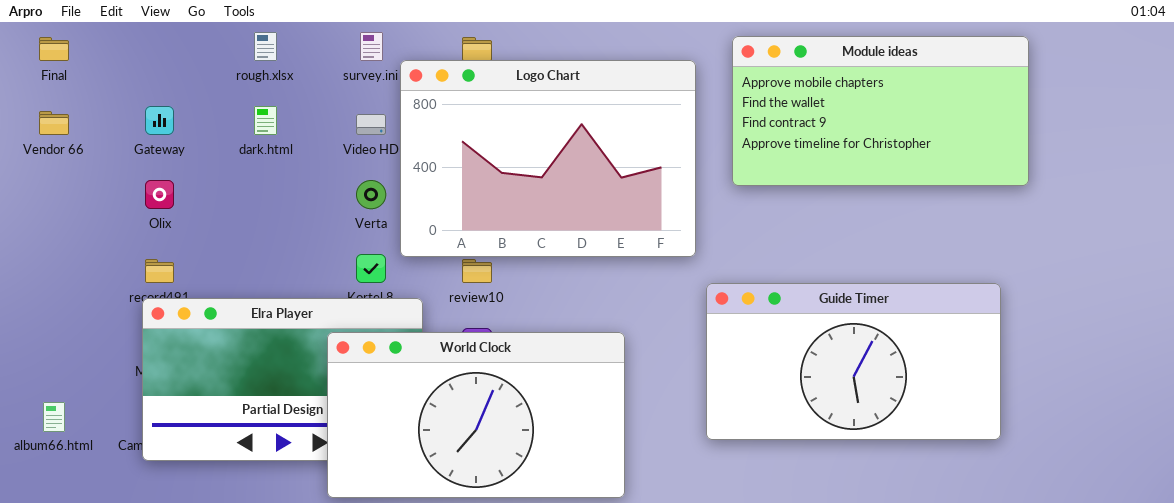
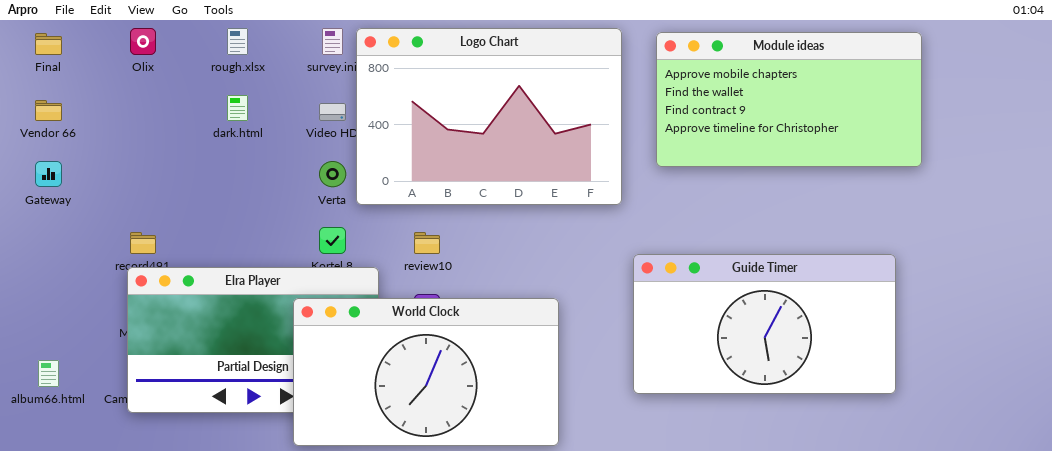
Logo Chart: [400,60,696,257] -> [356,28,622,205], moved
Gateway: [145,106,174,135] -> [35,161,62,187], moved
Olix: [145,180,174,209] -> [130,28,156,55], moved

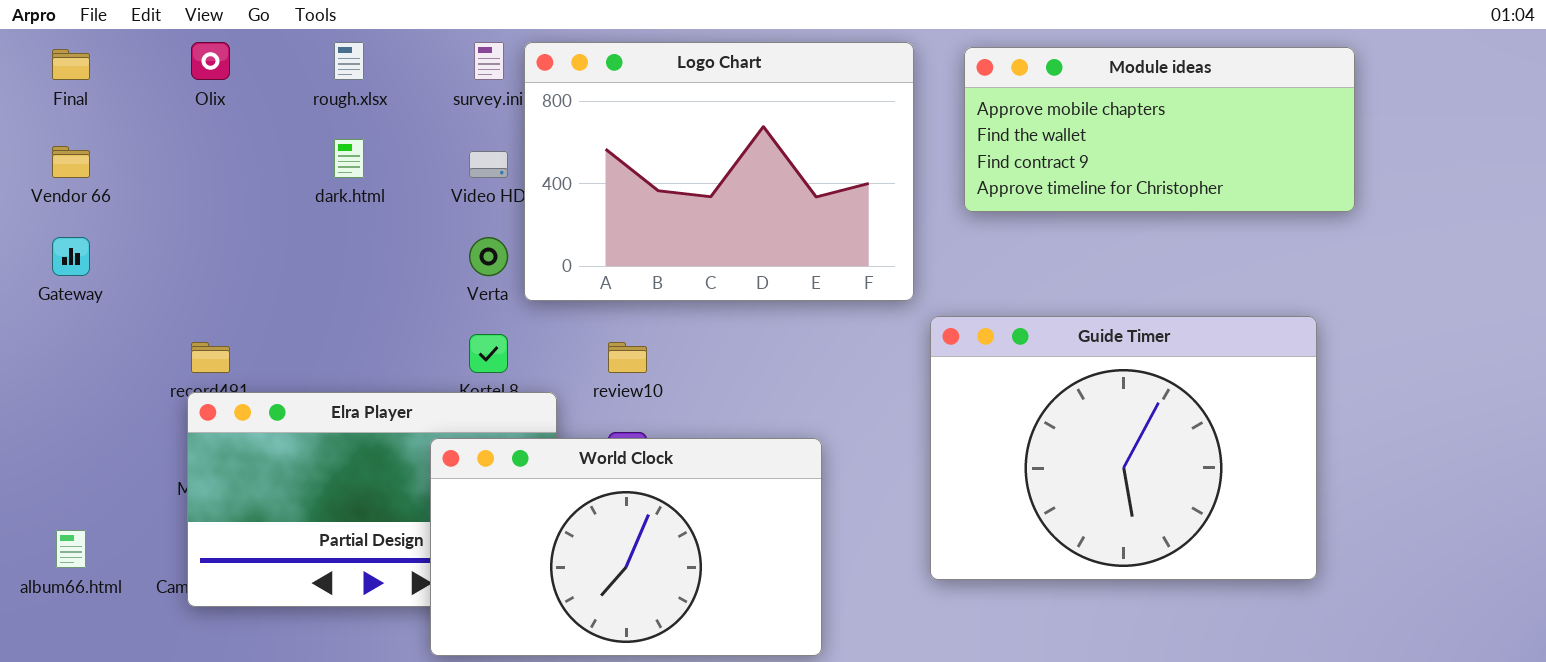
Module ideas: [656,32,922,167] -> [964,47,1355,212], resized
Guide Timer: [633,254,896,394] -> [930,316,1317,580], resized

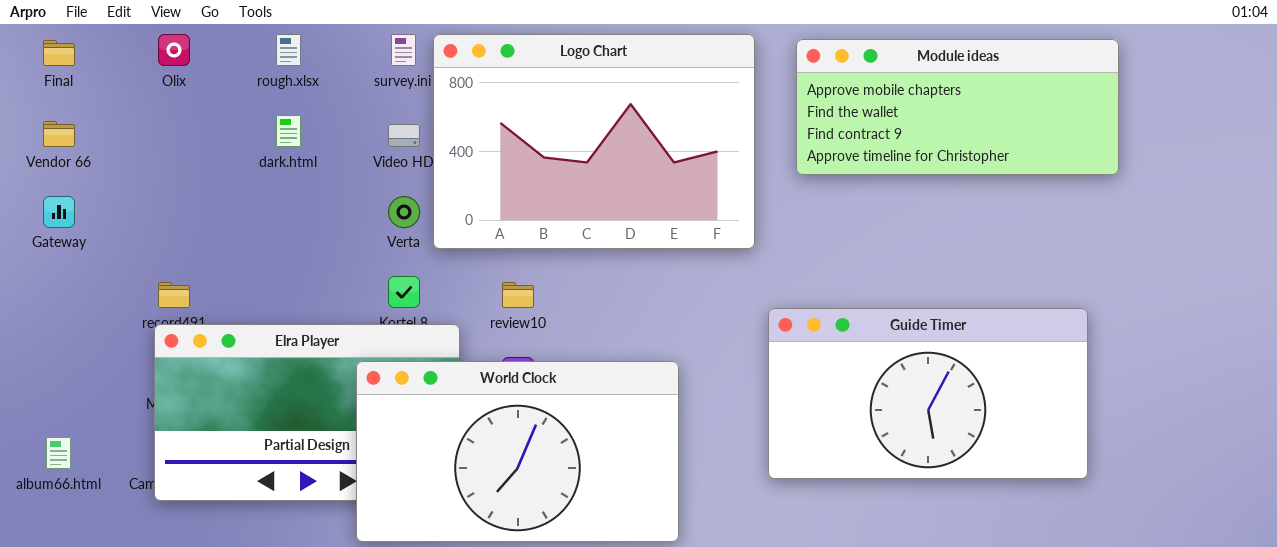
Guide Timer: [930,316,1317,580] -> [768,308,1088,479], resized

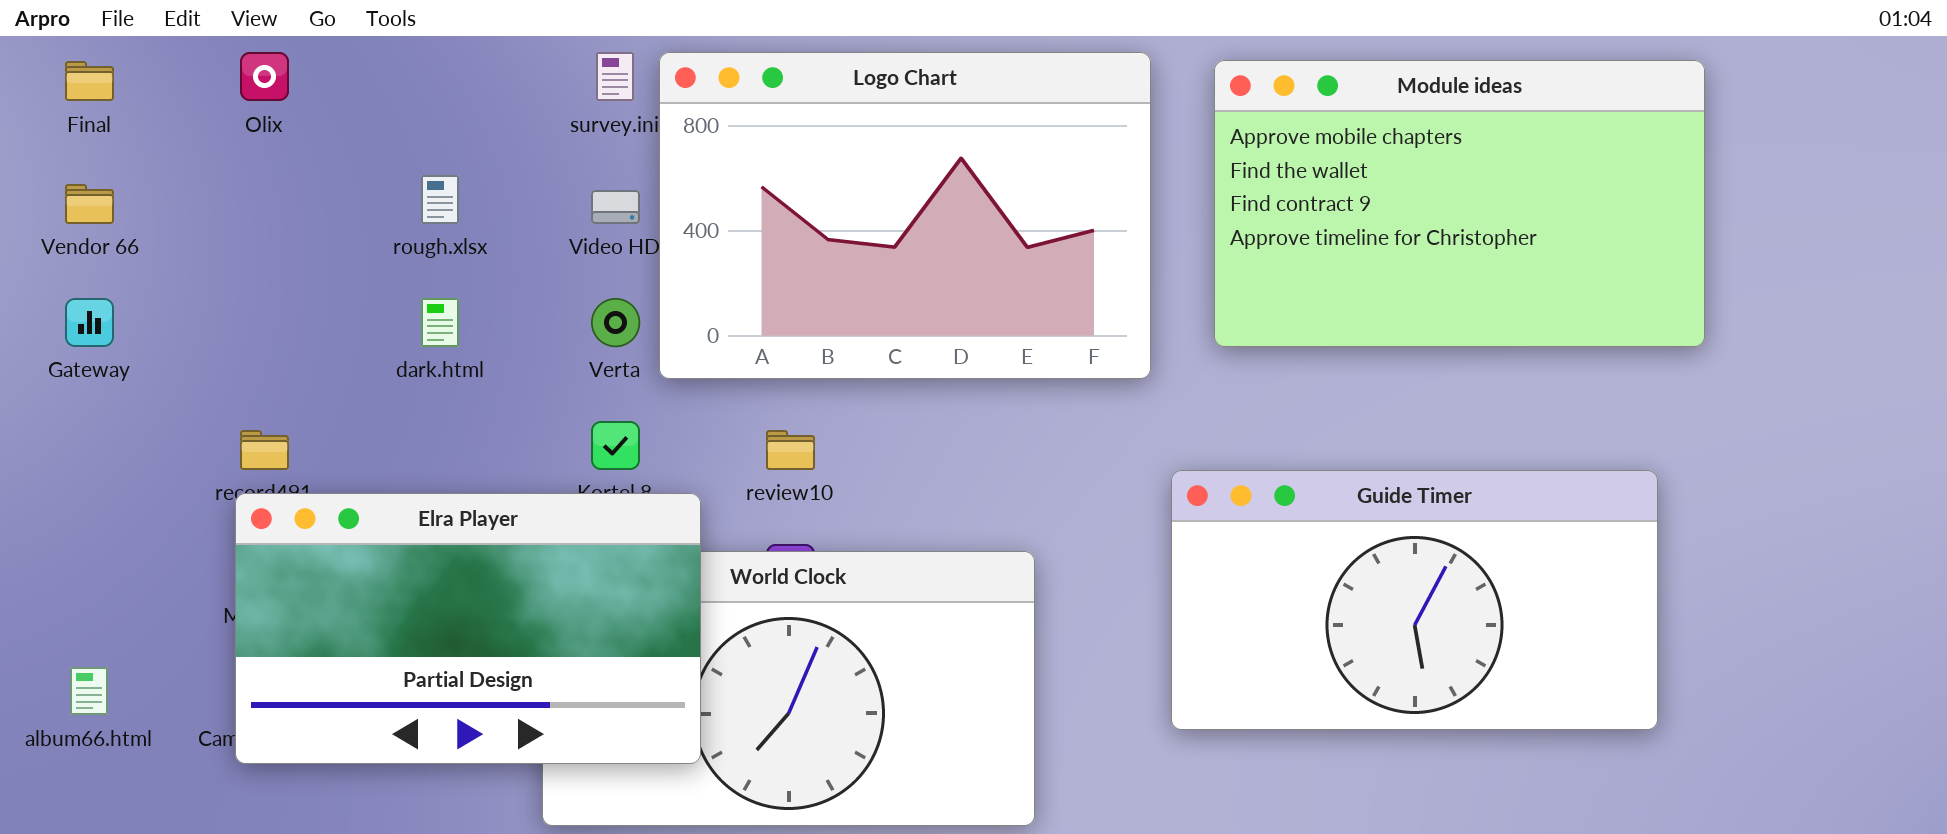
rough.xlsx: [276,34,301,66] -> [421,175,459,224], moved
Module ideas: [796,39,1119,175] -> [1214,60,1705,347], resized
dark.html: [276,115,301,147] -> [421,298,459,347], moved
Elra Player: [154,324,460,501] -> [235,493,701,764], raised

